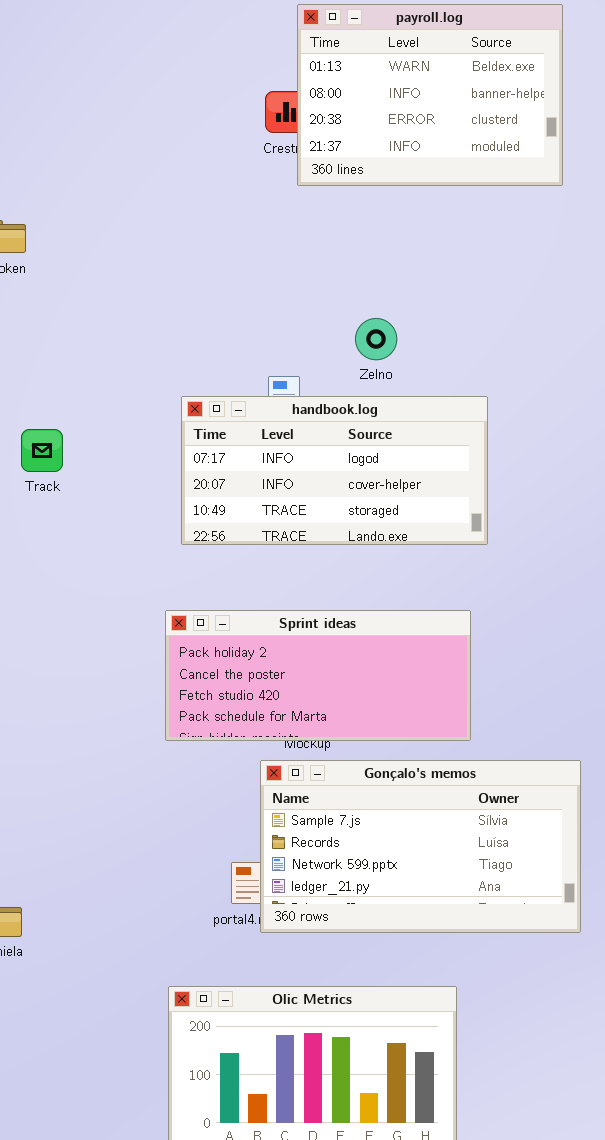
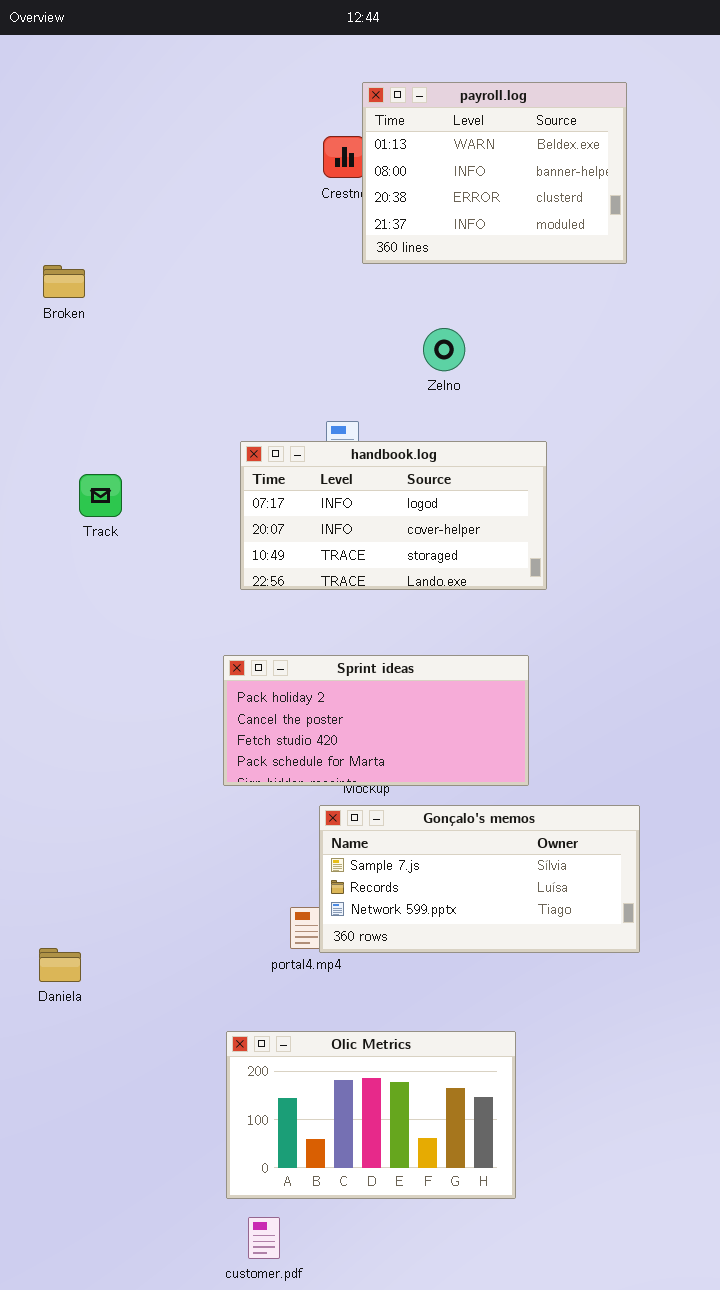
payroll.log: [297,4,563,186] -> [362,82,627,264], moved
Zelno: [355,318,397,360] -> [423,328,465,371], moved
Gonçalo's memos: [260,760,581,933] -> [319,805,640,953], resized

